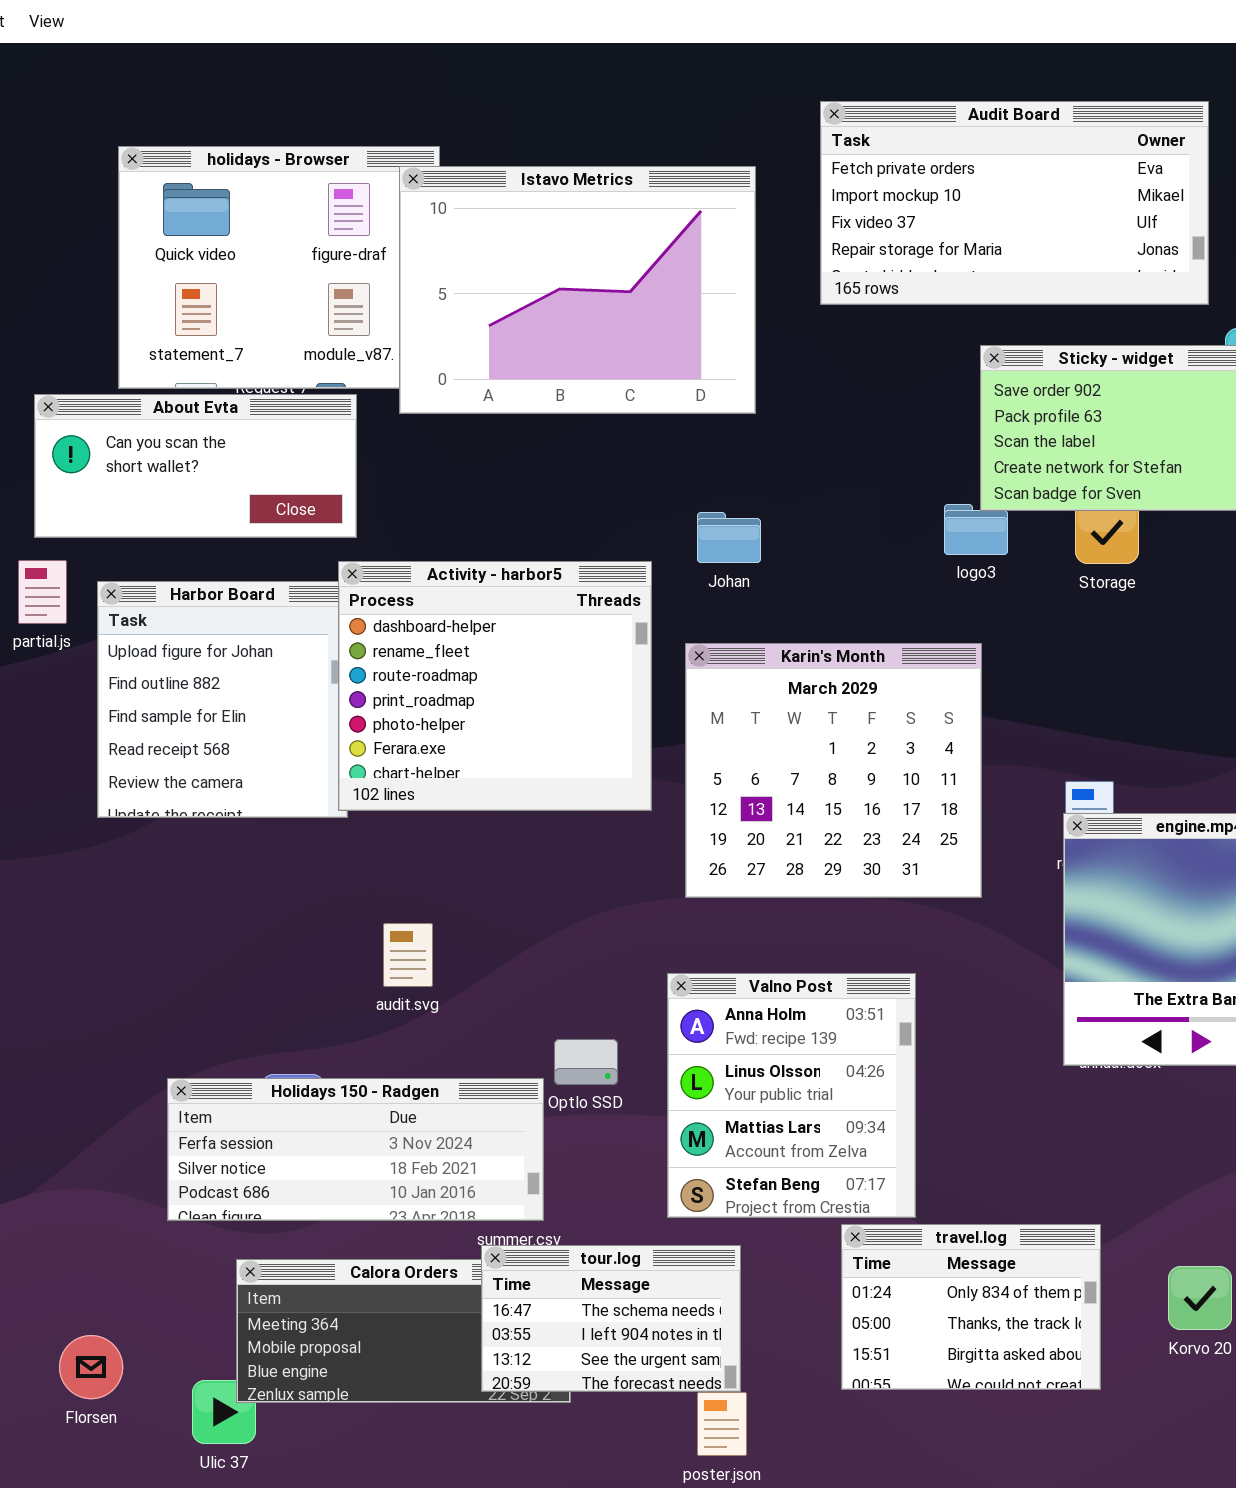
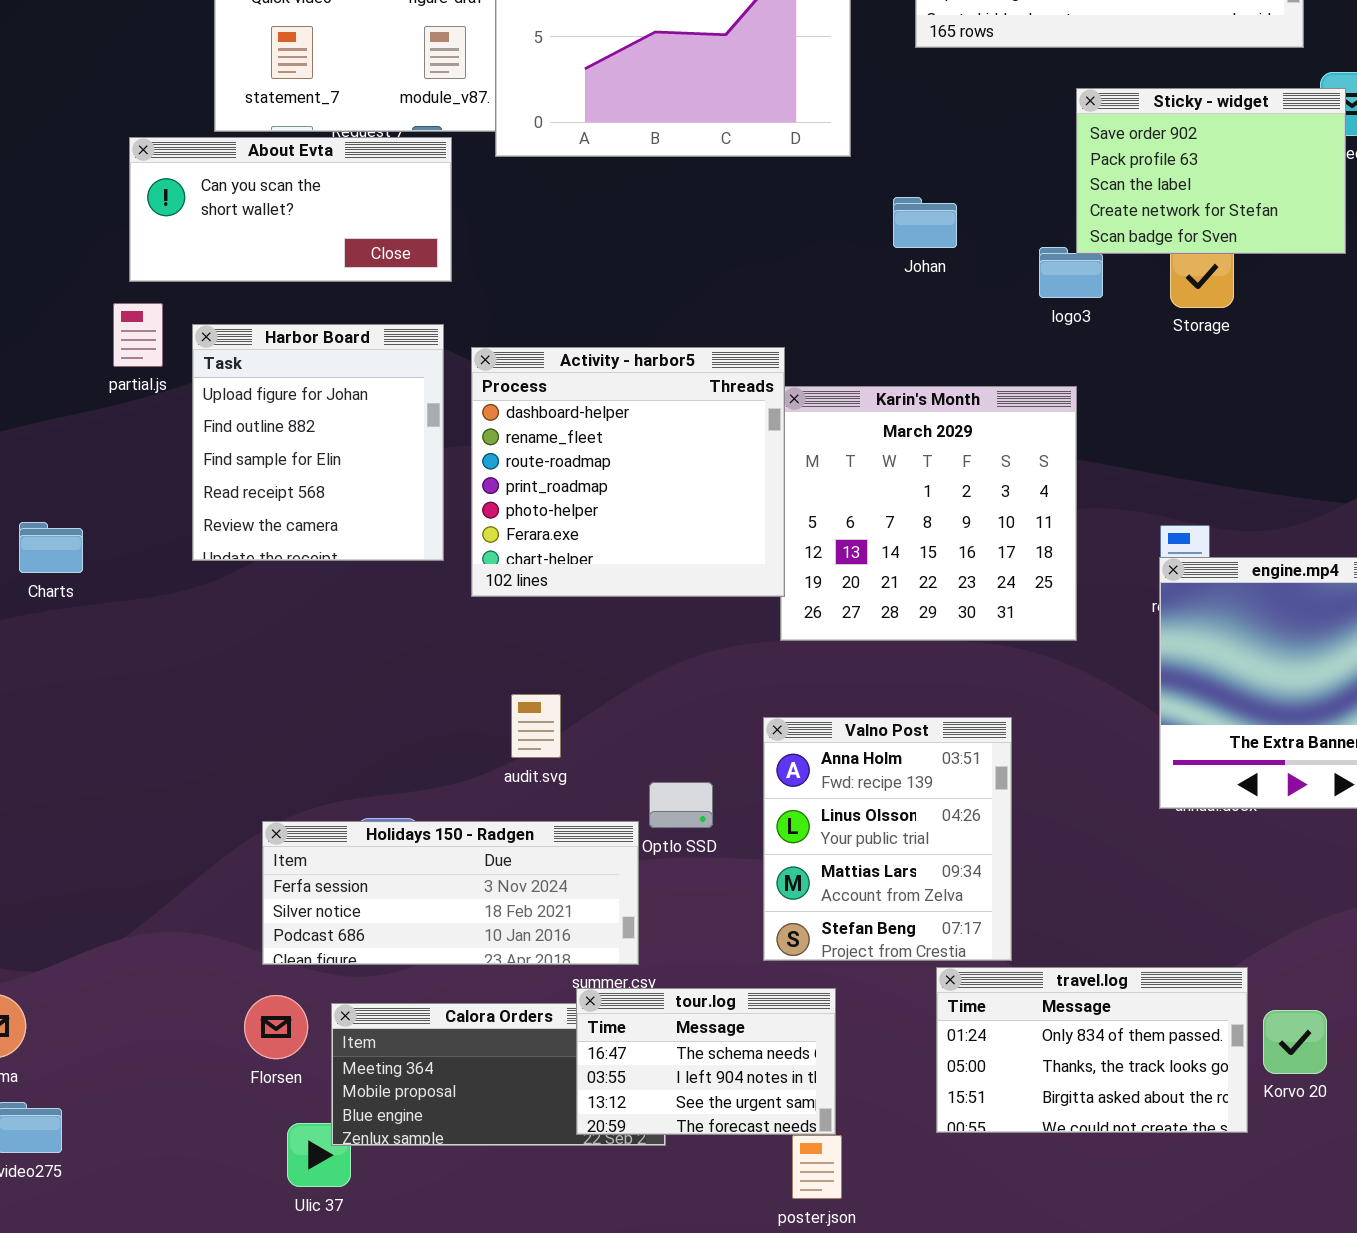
Johan: [697,512,761,563] -> [893,197,957,248], moved
Activity - harbor5: [338,561,652,811] -> [471,347,785,597], moved
audit.svg: [383,923,433,987] -> [511,694,561,758], moved
travel.log: [841,1224,1101,1390] -> [936,967,1248,1133], resized
Florsen: [59,1335,123,1399] -> [244,995,308,1059], moved

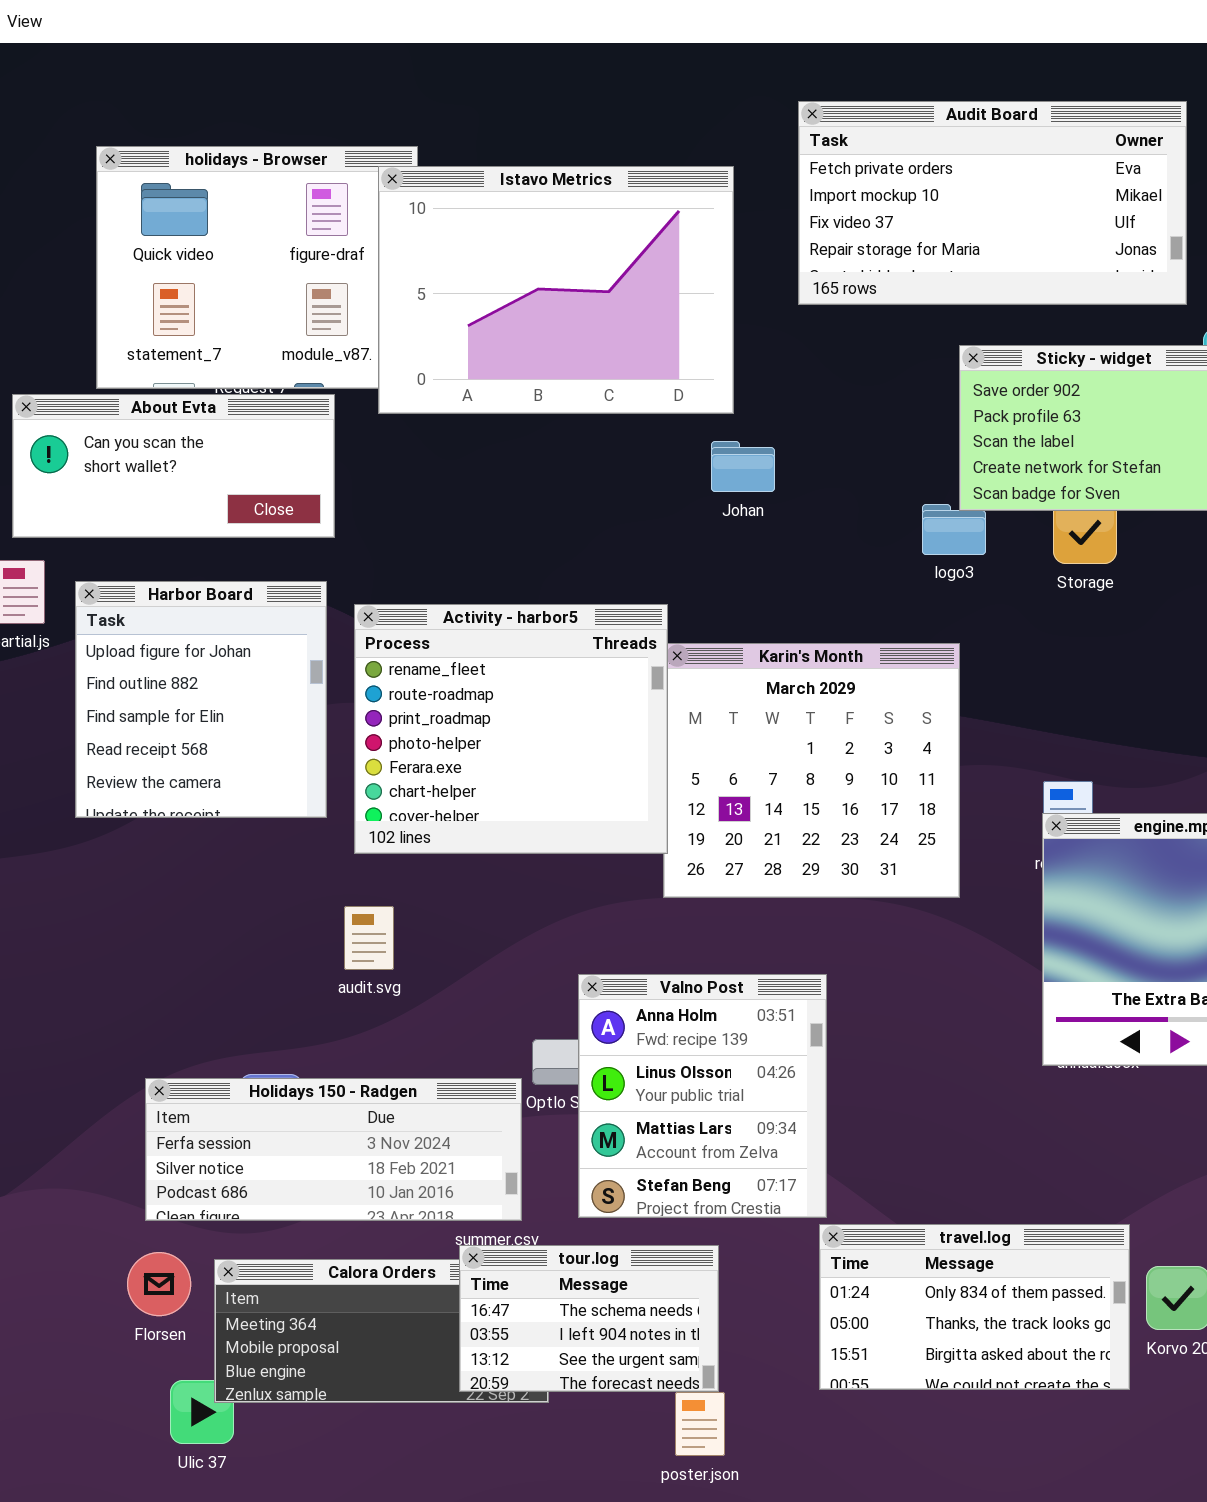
Johan: [893,197,957,248] -> [711,441,775,492], moved
Activity - harbor5: [471,347,785,597] -> [354,604,668,854], scrolled down 1 row
audit.svg: [511,694,561,758] -> [344,906,394,970], moved
Valno Post: [763,717,1012,961] -> [578,974,827,1218], moved

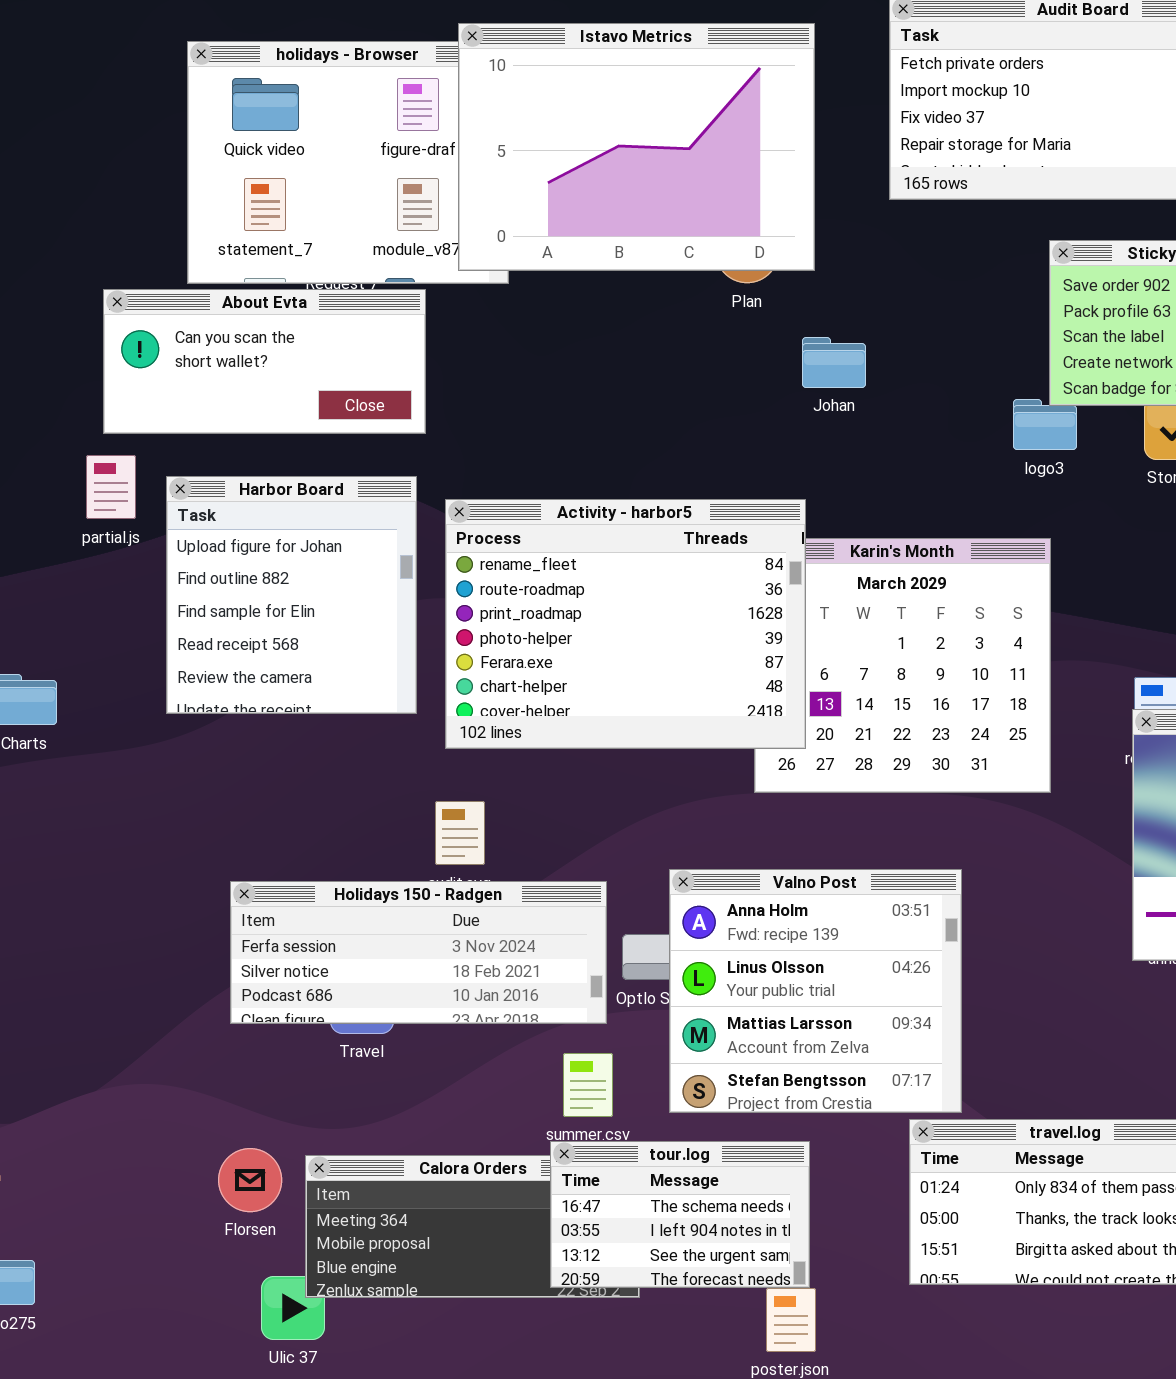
Istavo Metrics: [378,166,734,414] -> [458,23,815,271], moved
Activity - harbor5: [354,604,668,854] -> [445,499,806,749], resized
Valno Post: [578,974,827,1218] -> [669,869,962,1113], resized
Holidays 150 - Radgen: [145,1078,522,1221] -> [230,881,607,1024], moved

